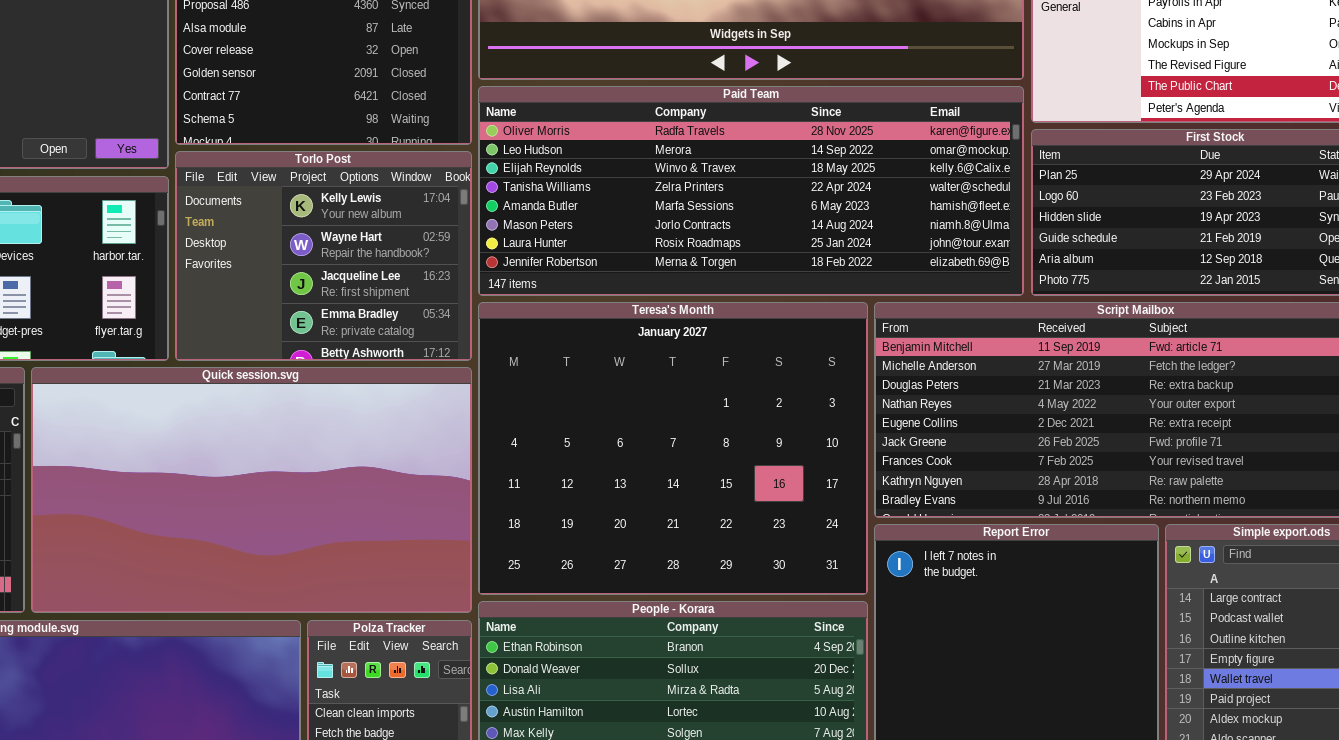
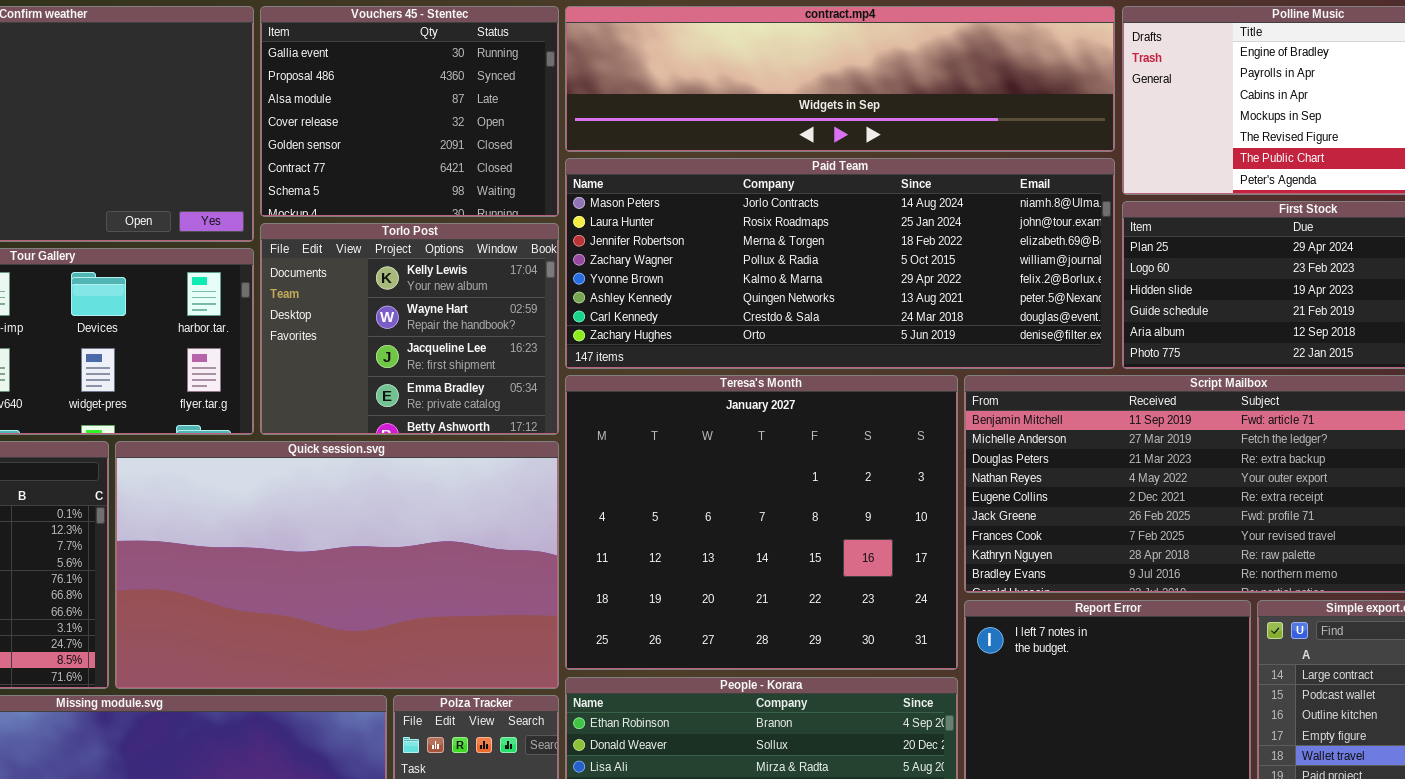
Paid Team: [478,86,1024,296] -> [565,158,1115,369], scrolled down 5 rows

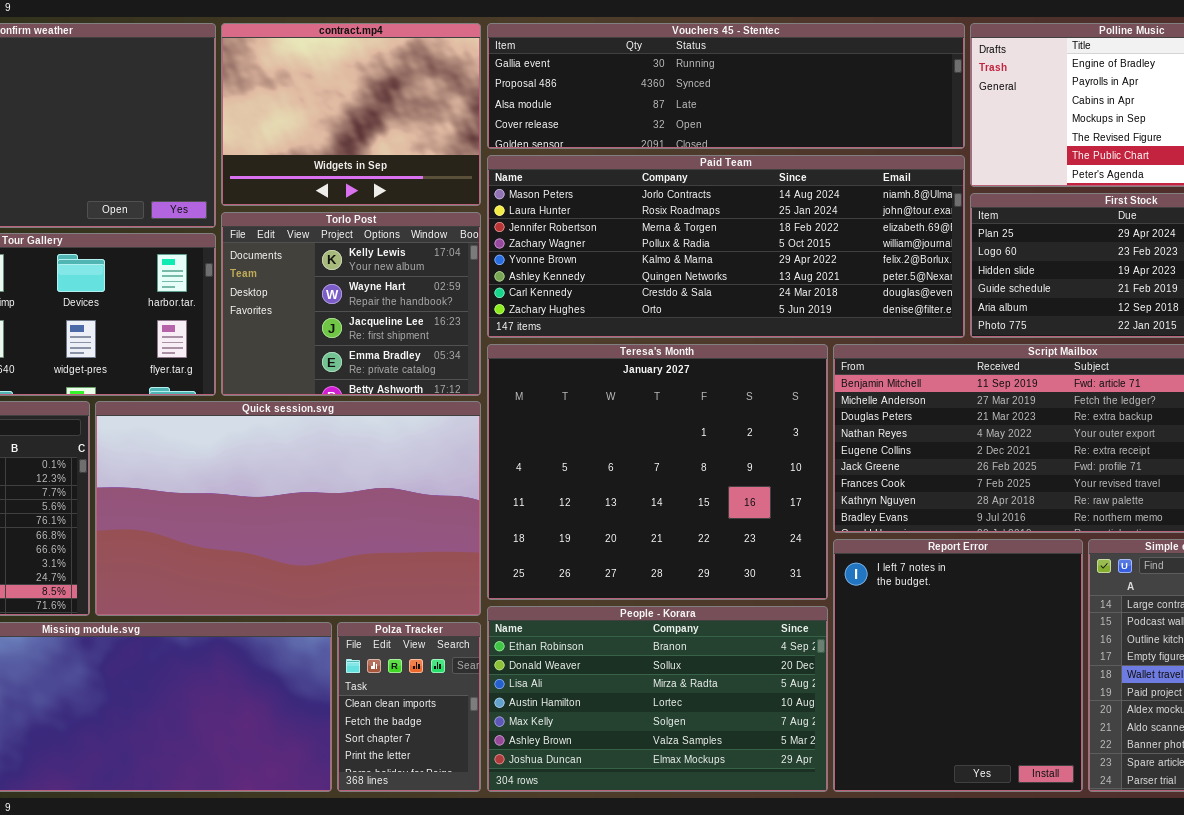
Vouchers 45 - Stentec: [260,6,559,217] -> [487,23,965,149], moved, resized
contract.mp4: [565,6,1115,152] -> [221,23,481,206], moved, resized

